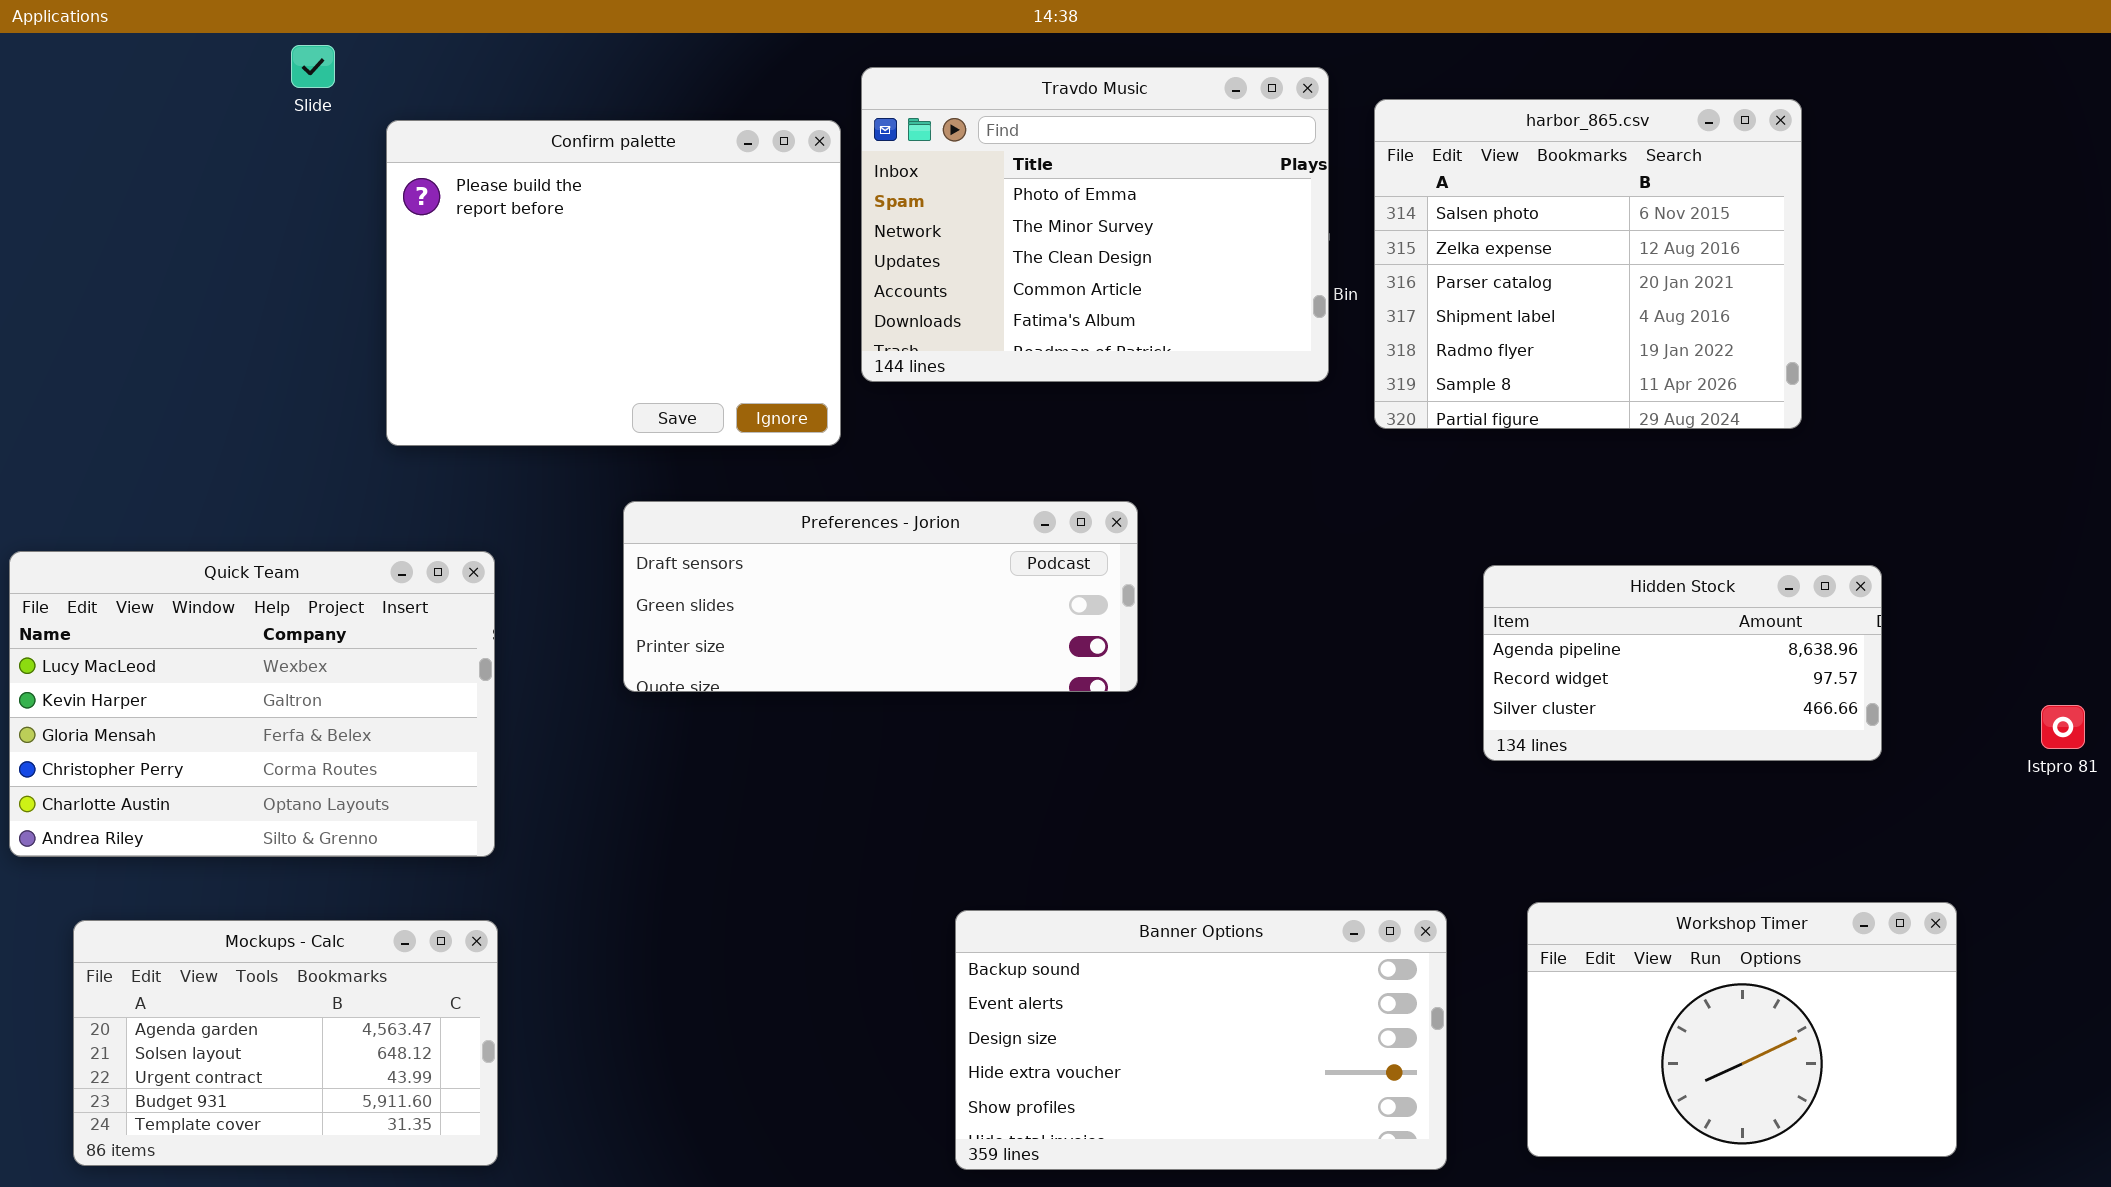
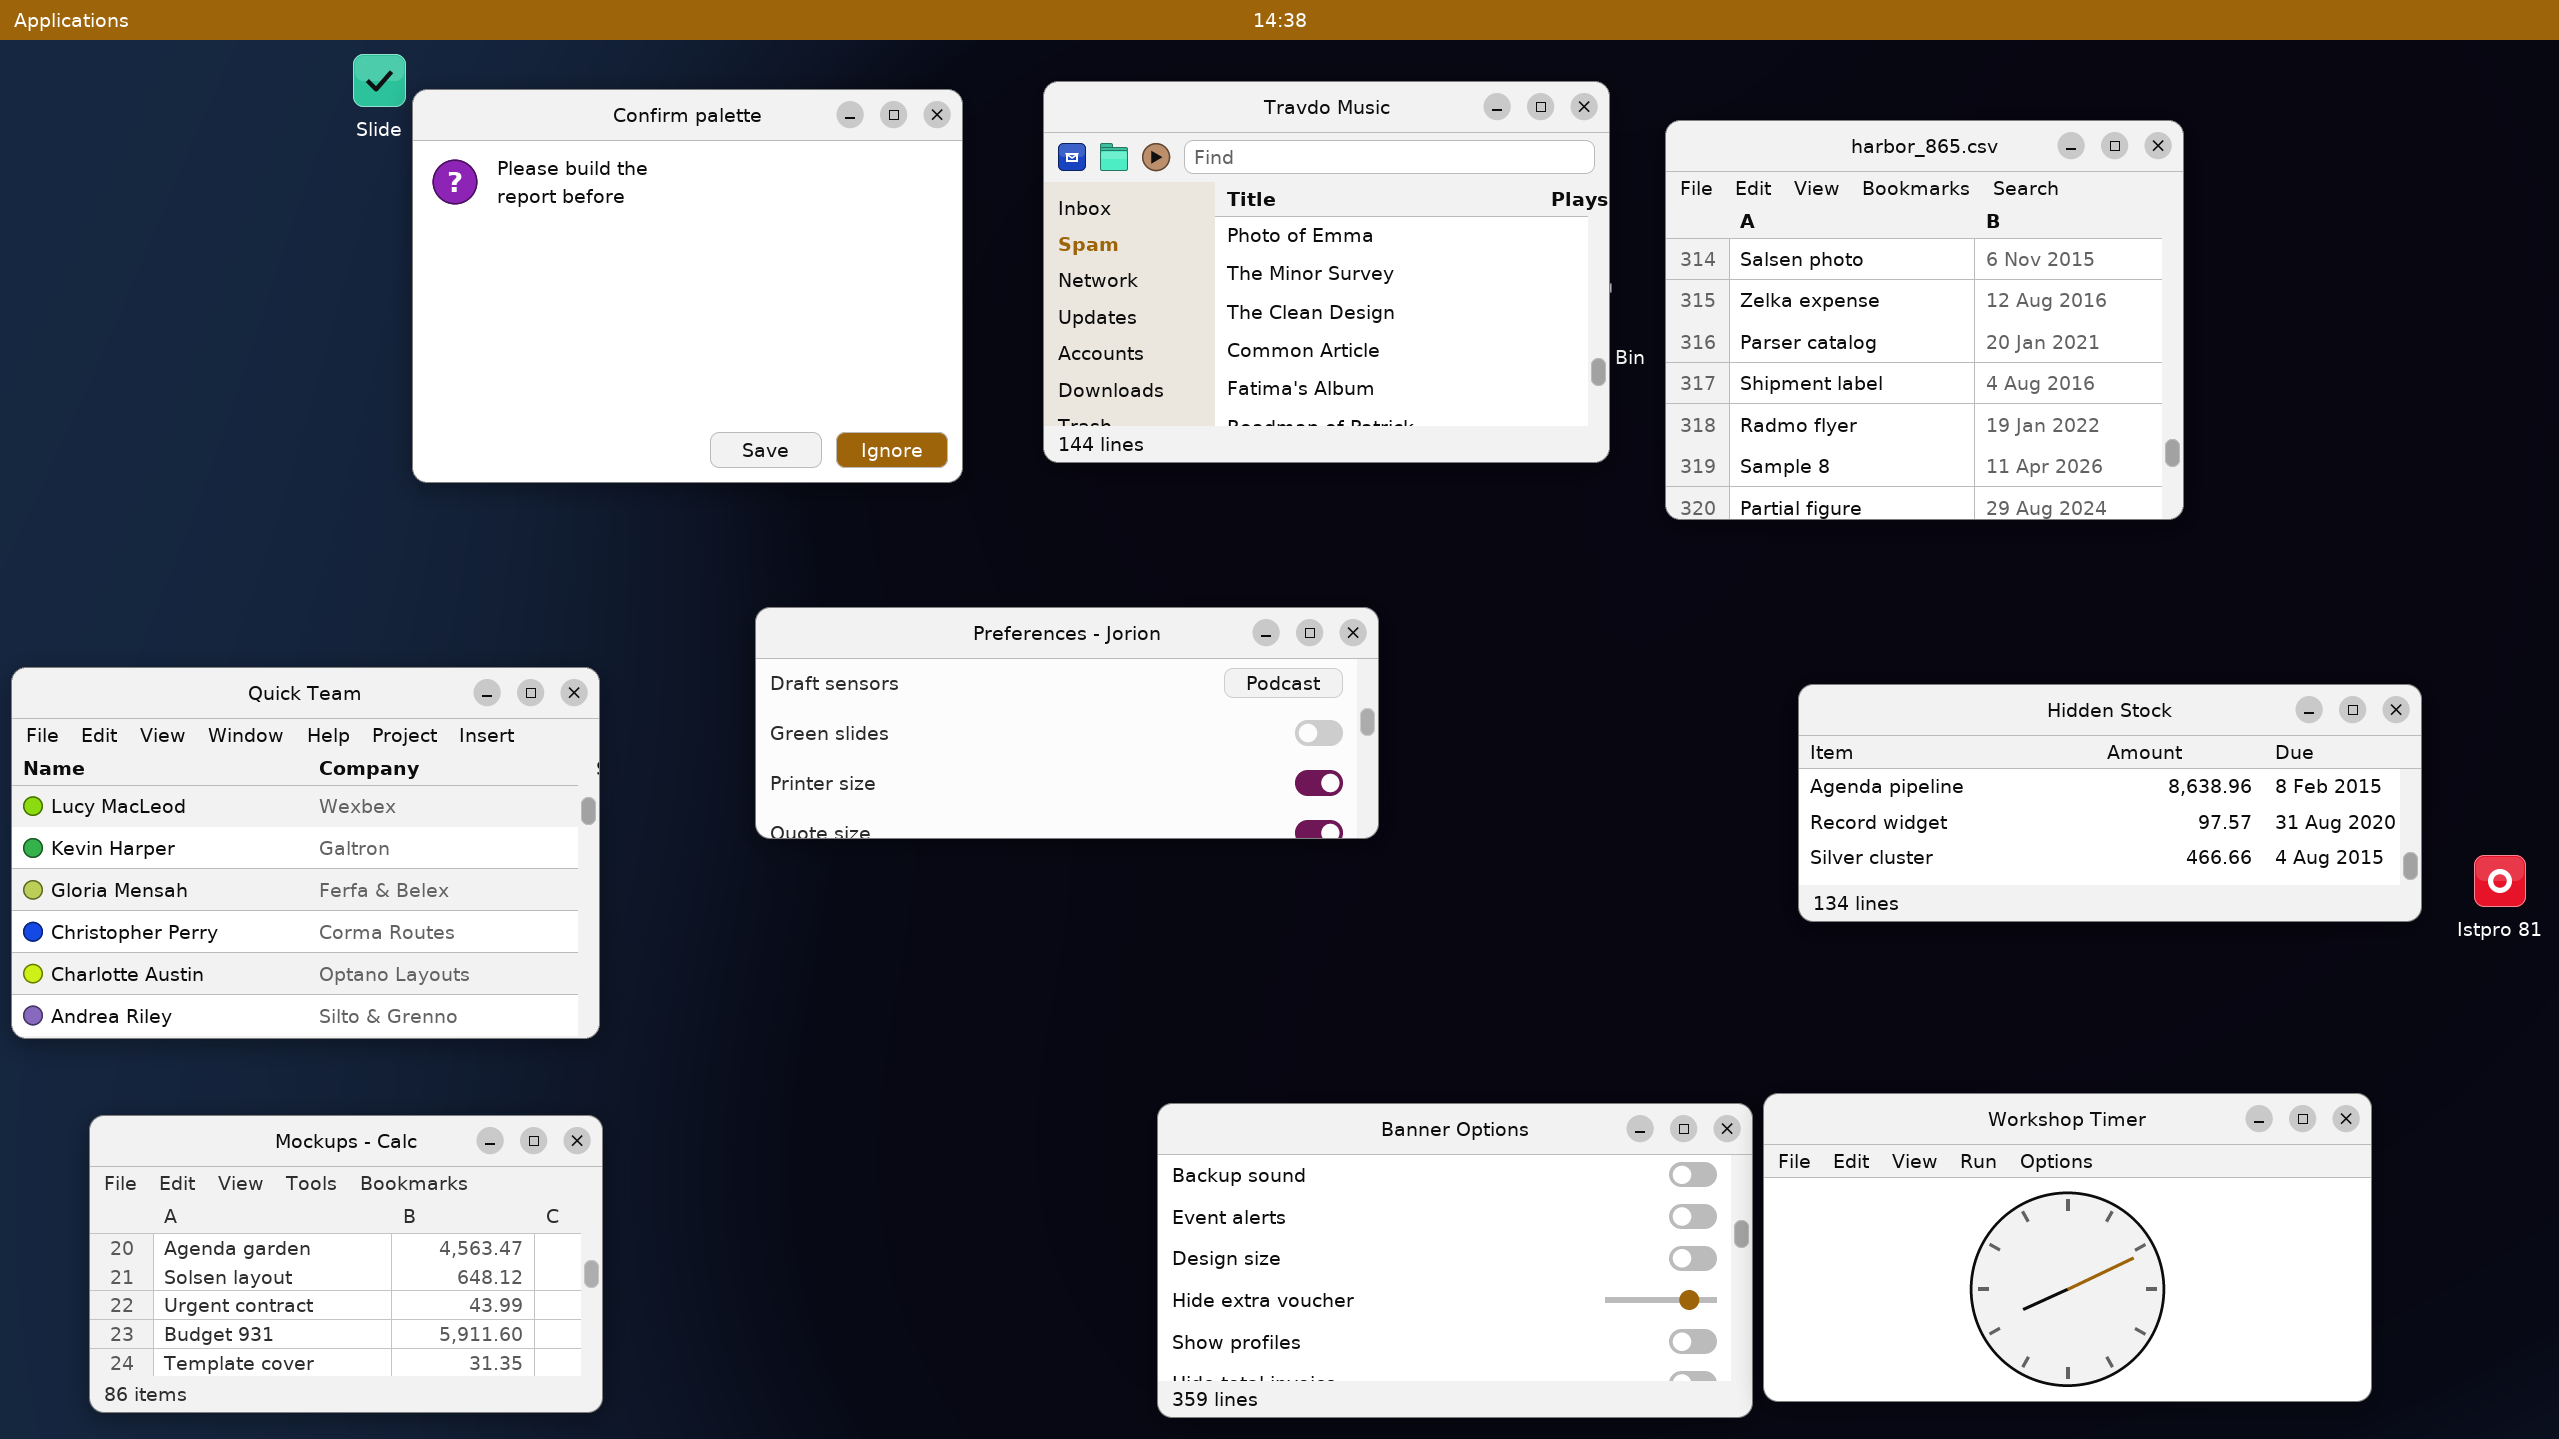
Confirm palette: [386,120,841,446] -> [412,89,963,483], moved
Hidden Stock: [1483,565,1882,761] -> [1798,684,2422,922], resized
Workshop Timer: [1527,902,1957,1157] -> [1763,1093,2372,1402], resized

